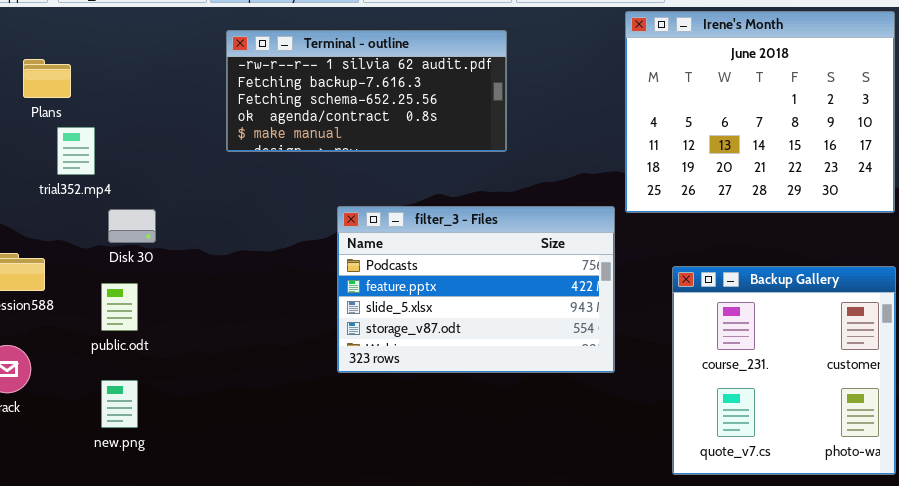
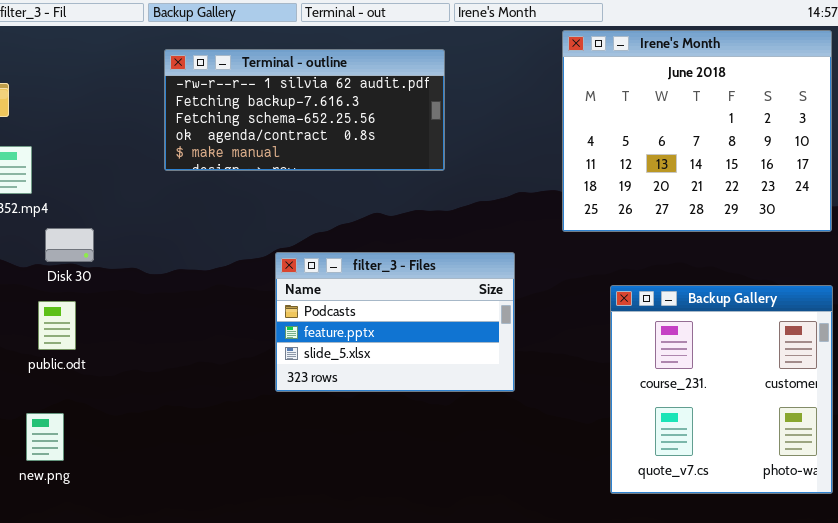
filter_3 - Files: [337,206,615,373] -> [275,252,515,392], resized
new.png: [101,380,138,428] -> [26,413,64,461], moved

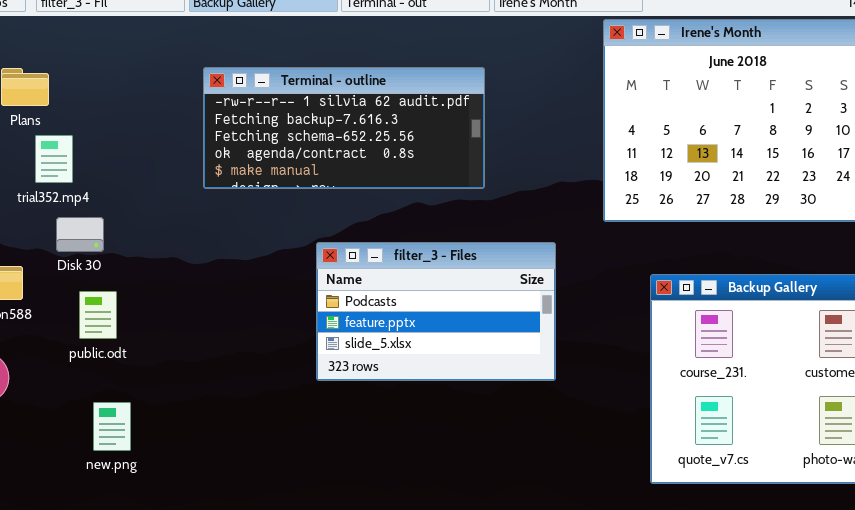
Terminal - outline: [164,49,445,171] -> [203,67,485,189], moved
Disk 30: [45,228,94,262] -> [56,217,104,252], moved
new.png: [26,413,64,461] -> [93,402,131,451], moved

